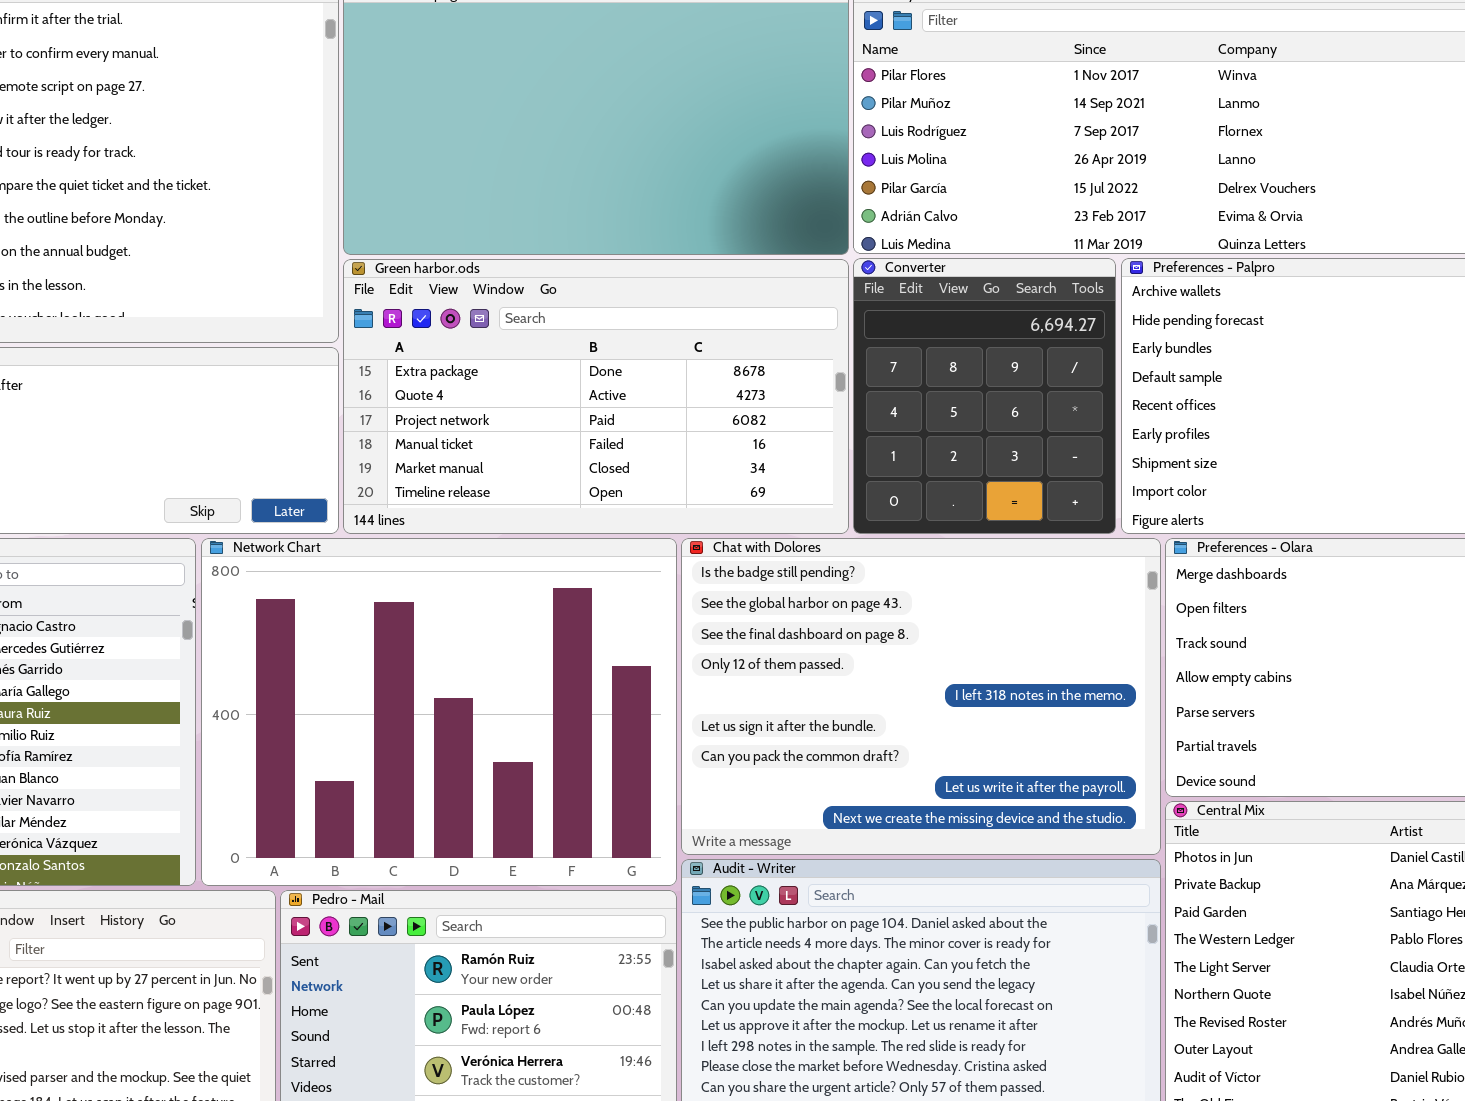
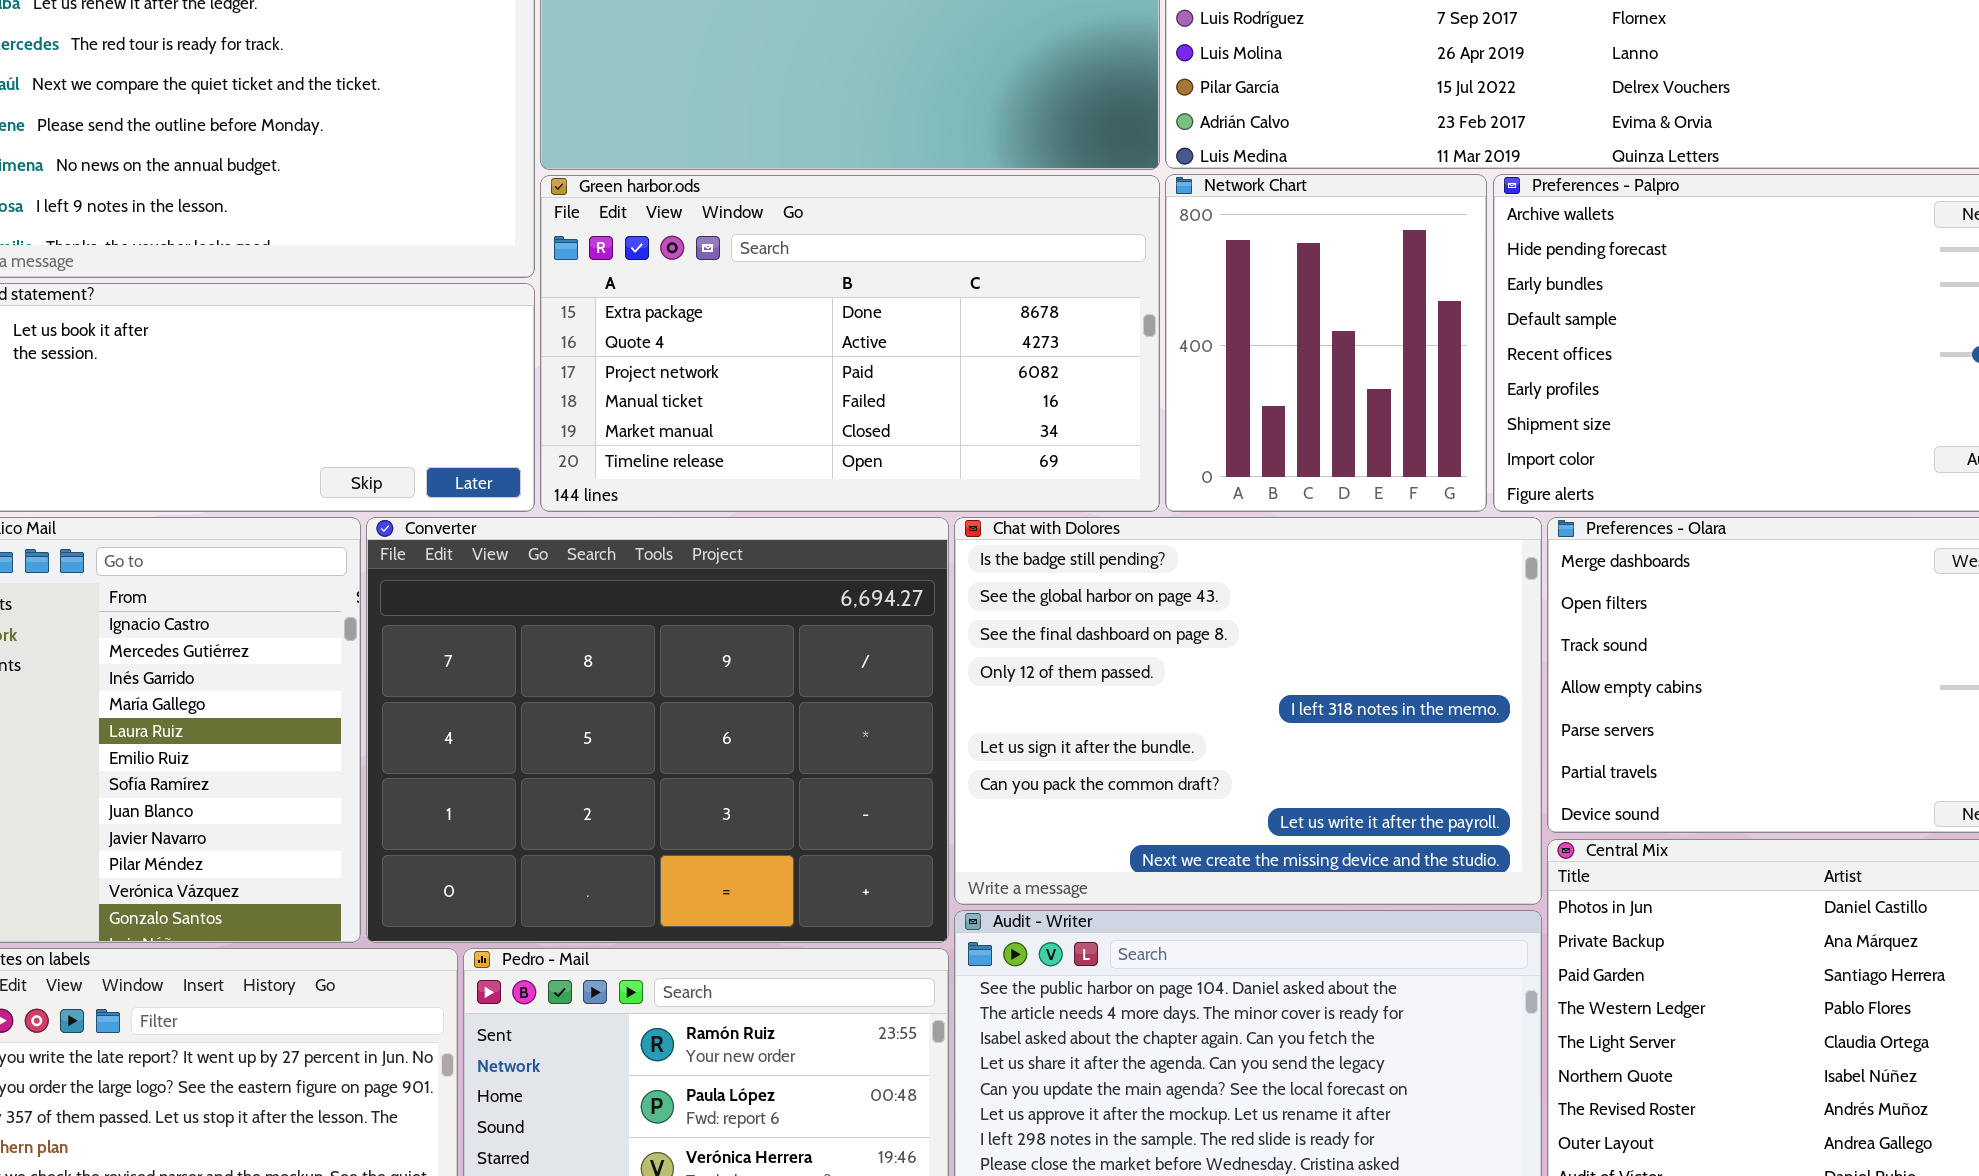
Converter: [853,258,1116,534] -> [366,517,949,943], moved, resized
Network Chart: [201,538,677,886] -> [1165,174,1487,512], moved, resized

